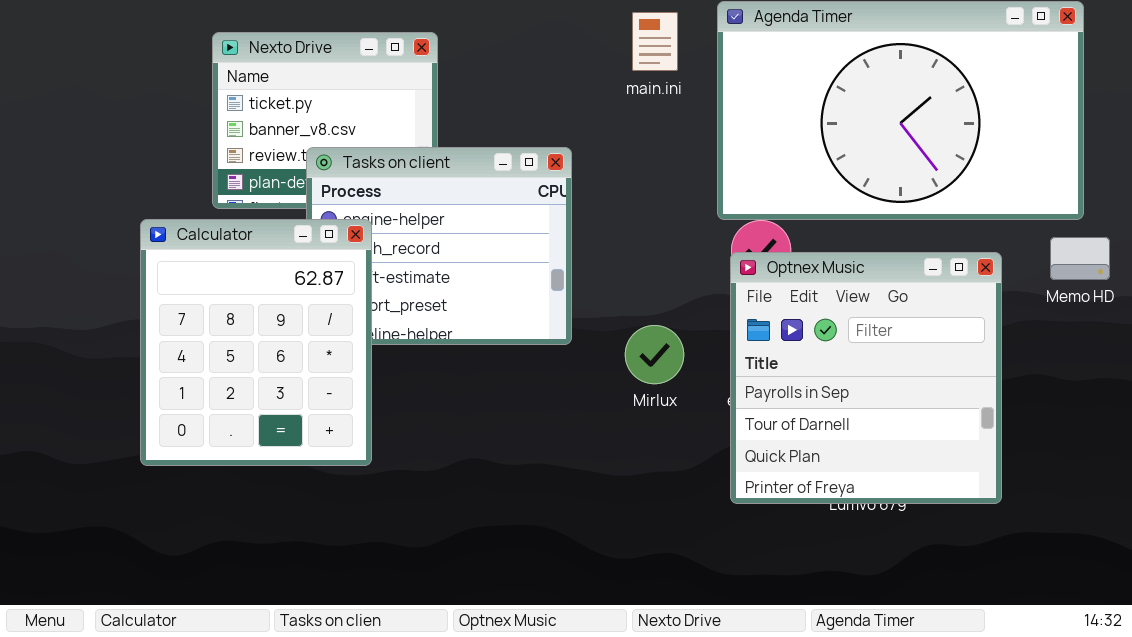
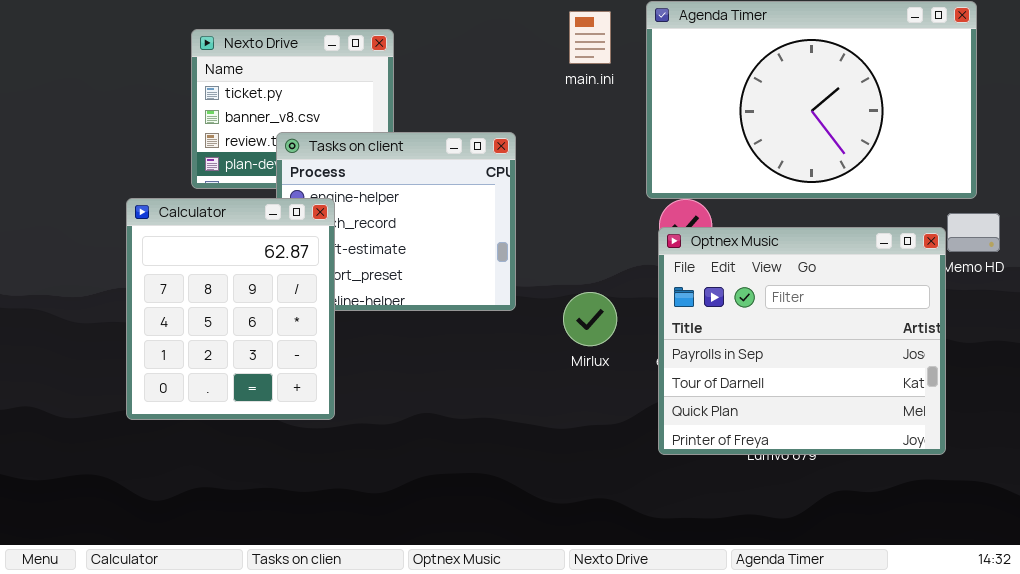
Optnex Music: [730,252,1002,504] -> [658,227,946,455], resized

